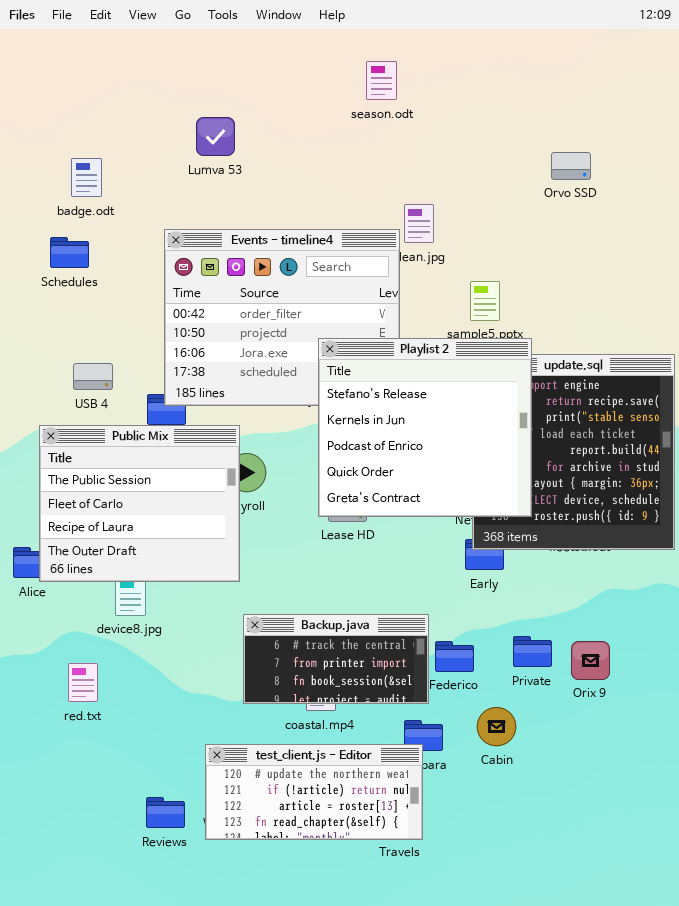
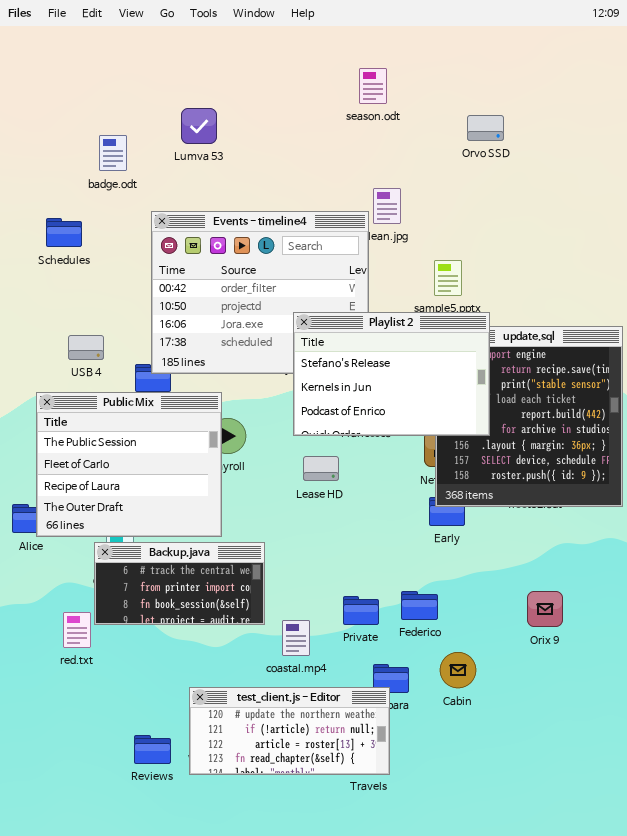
season.odt: [366,61,397,100] -> [359,68,387,104], moved
Orvo SSD: [551,152,591,180] -> [467,115,504,141], moved
badge.odt: [71,158,102,197] -> [99,135,127,171], moved
Playlist 2: [318,338,532,517] -> [293,312,490,436], resized
Backup.java: [243,614,429,704] -> [94,542,265,625], moved
Private: [513,636,552,667] -> [343,596,379,625], moved

